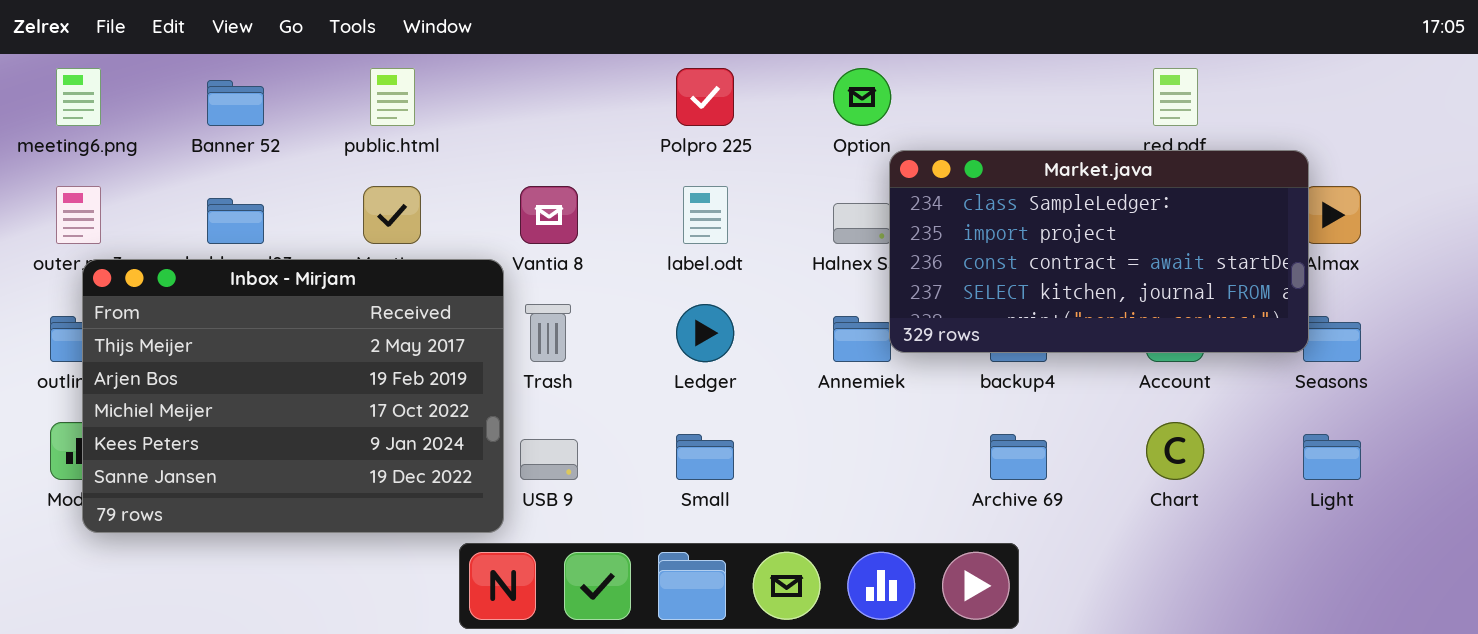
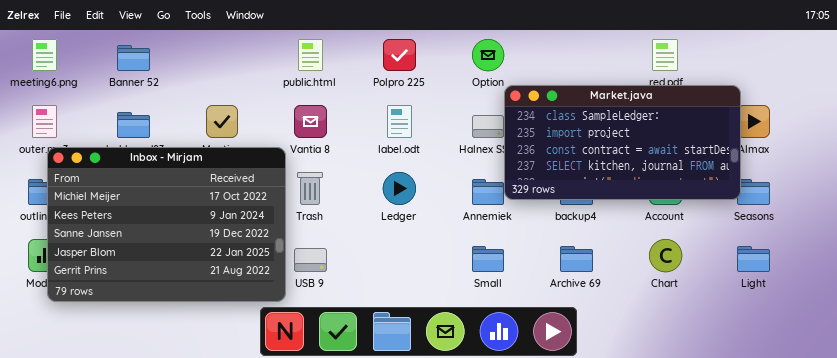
public.html: [370,68,415,126] -> [298,39,323,71], moved
Inbox - Mirjam: [82,259,504,533] -> [47,147,286,302], scrolled down 2 rows
Small: [676,434,734,480] -> [472,246,504,272], moved

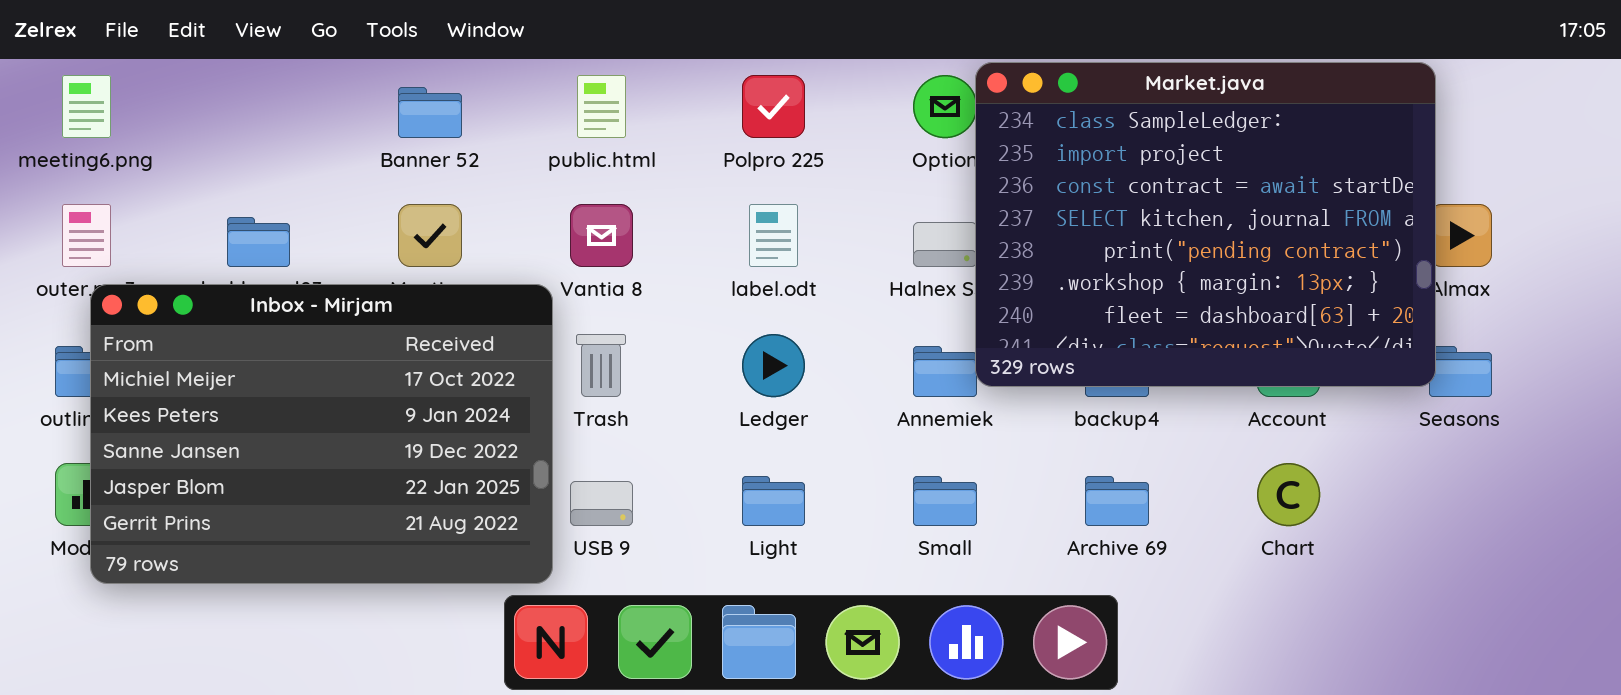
Banner 52: [117,45,150,71] -> [398,87,462,138], moved
Market.java: [504,85,741,200] -> [975,62,1436,387], resized
Light: [737,246,770,272] -> [742,476,805,526], moved

